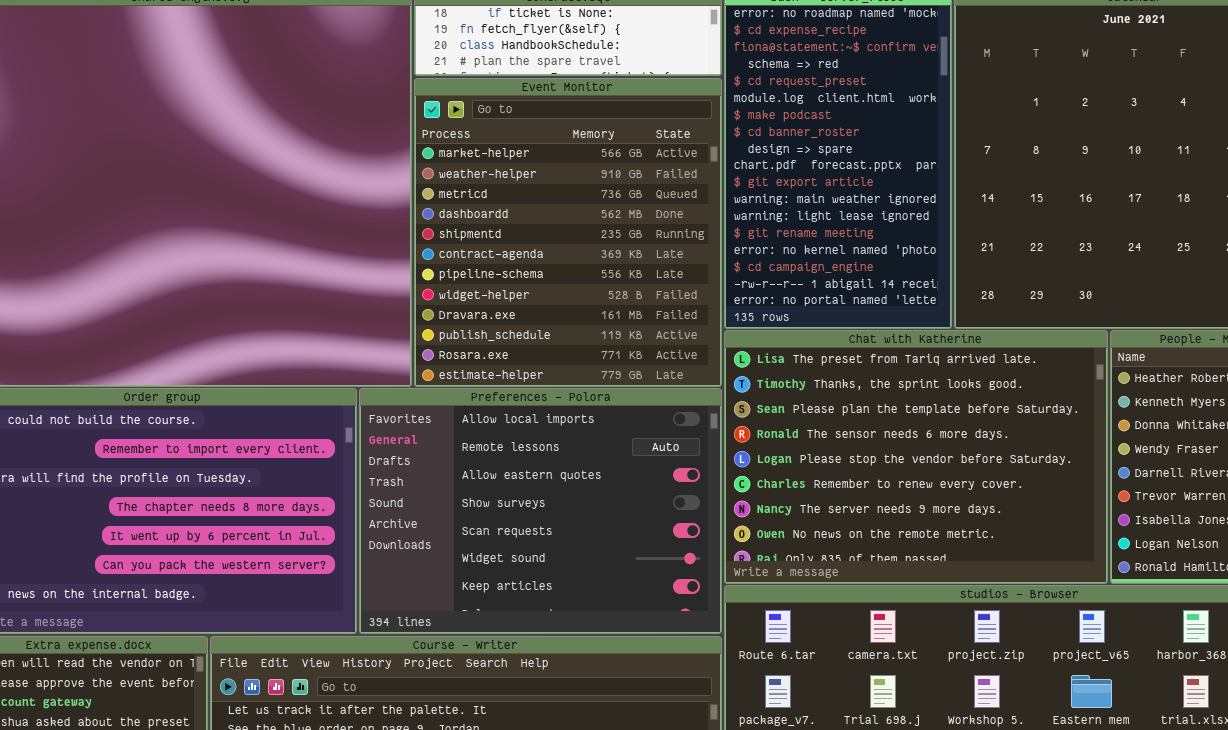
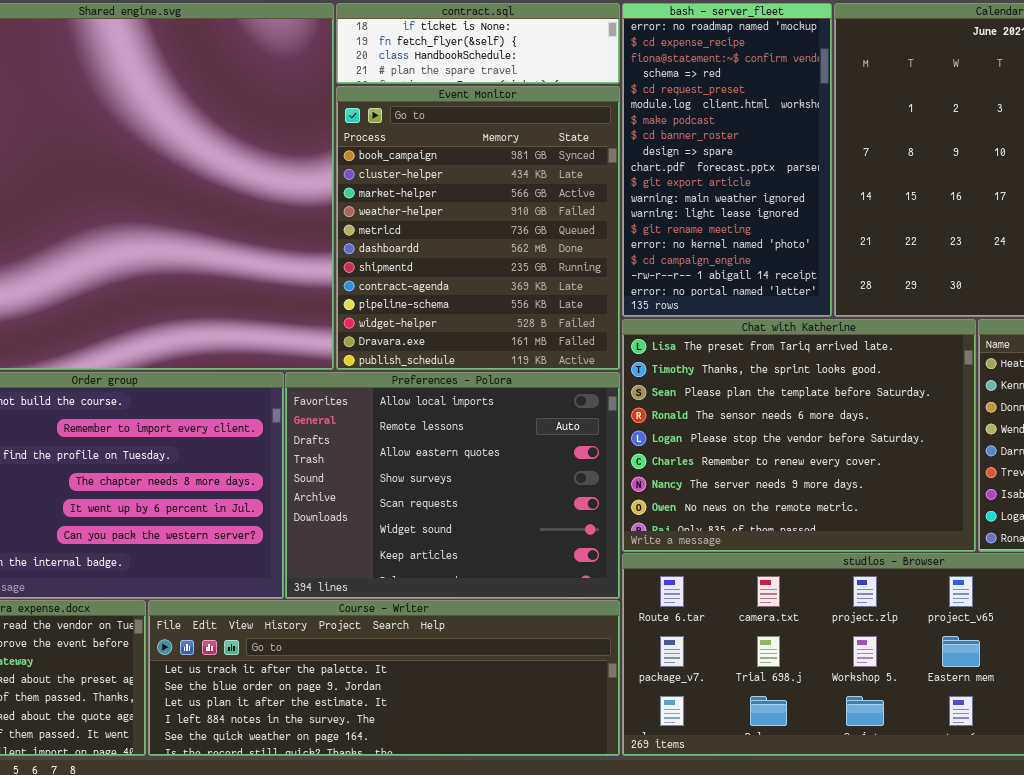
Event Monitor: [414,78,722,387] -> [336,86,620,370], scrolled up 2 rows

